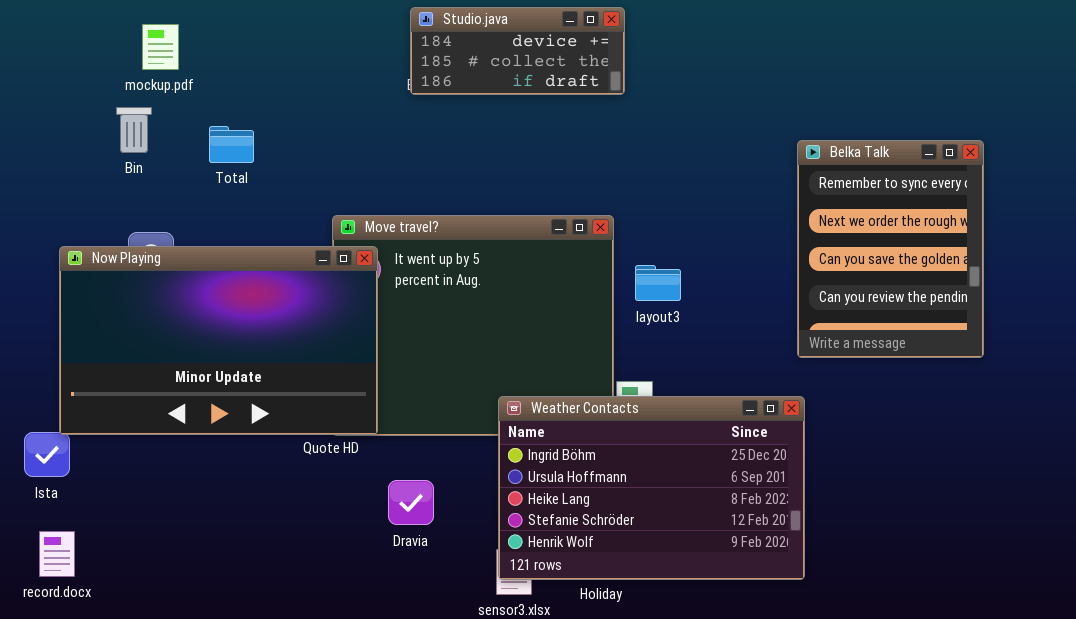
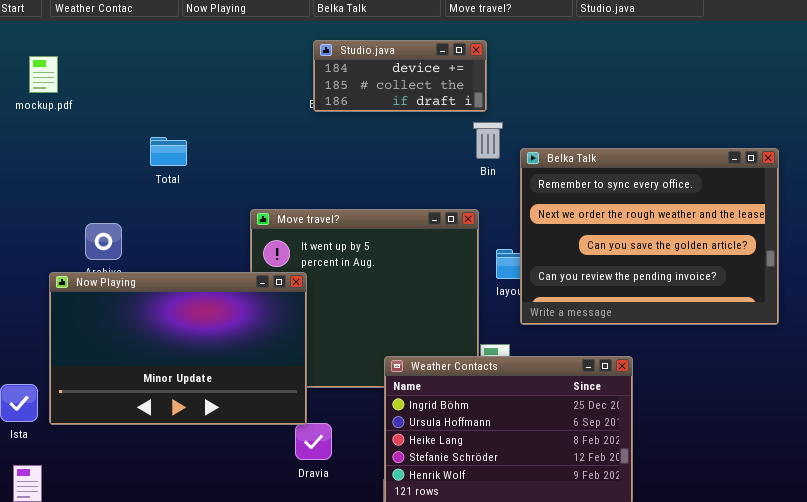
mockup.pdf: [142,24,179,70] -> [29,56,58,93], moved
Bin: [116,107,152,153] -> [473,122,503,159], moved
Belka Talk: [797,140,984,358] -> [520,148,779,325], resized
Now Playing: [59,246,378,435] -> [49,272,307,425], moved

